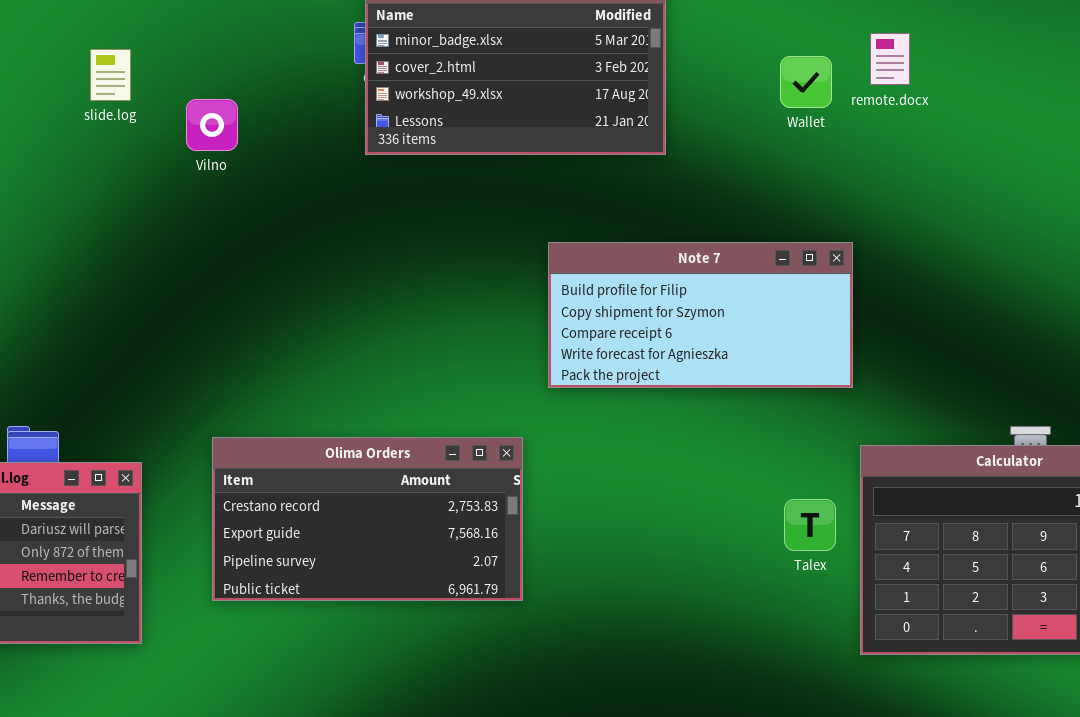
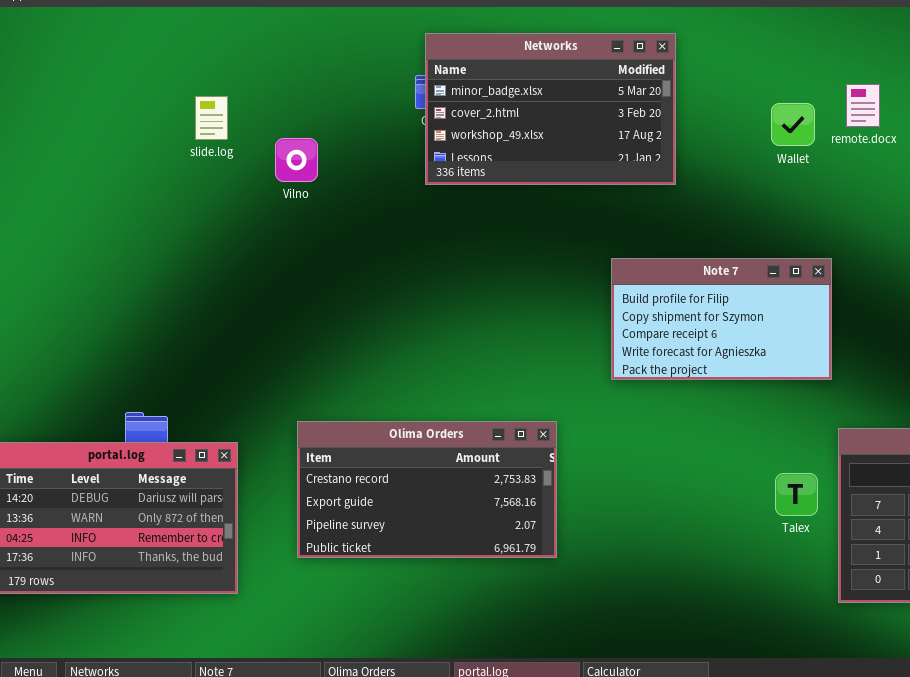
Note 7: [548,242,853,388] -> [611,258,832,380], resized

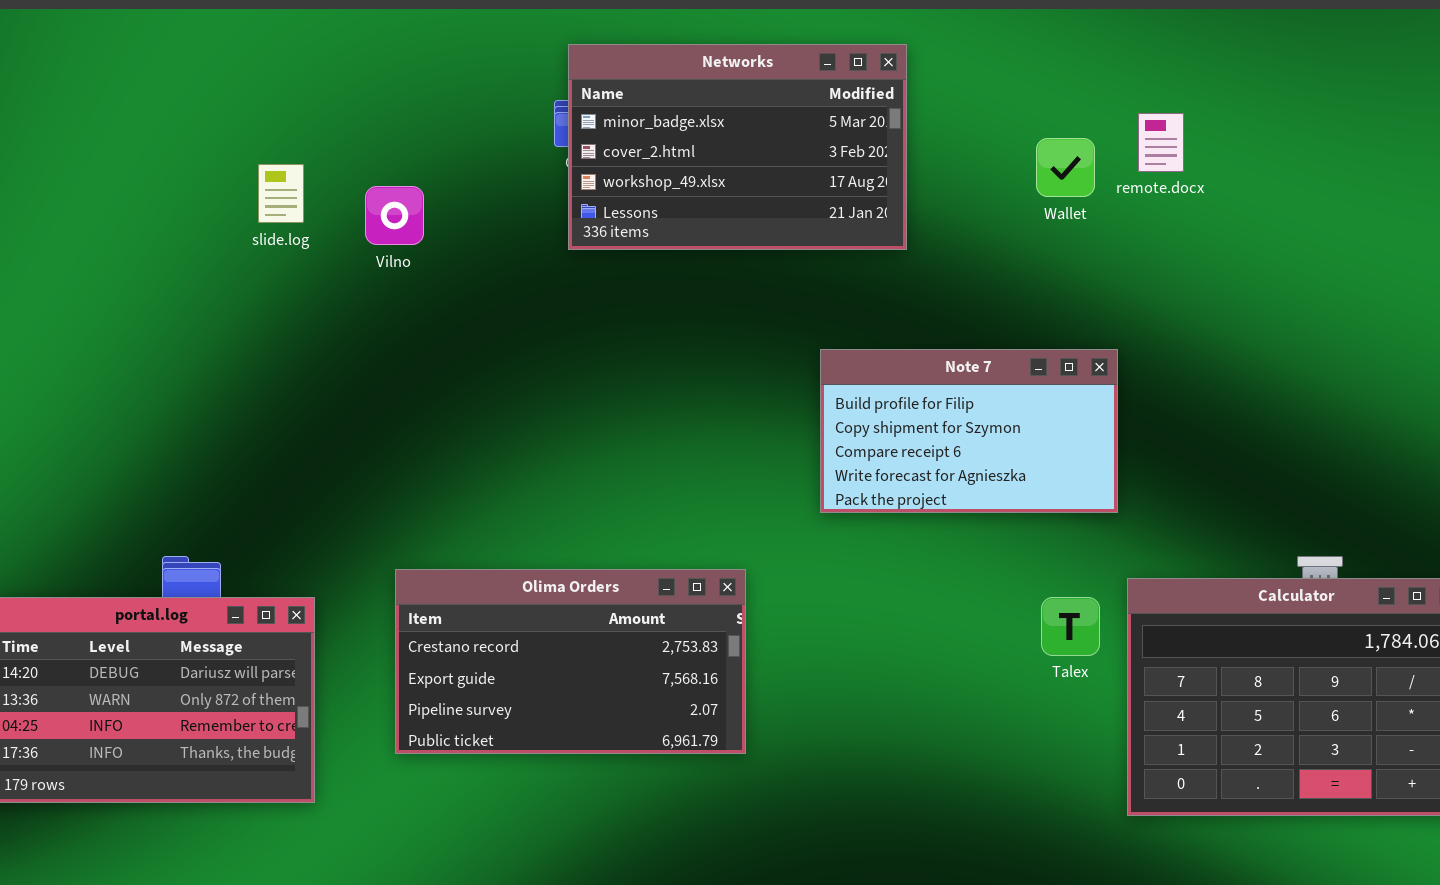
slide.log: [195,96,228,140] -> [258,164,304,223], moved
Talex: [775,473,818,516] -> [1041,597,1100,656], moved

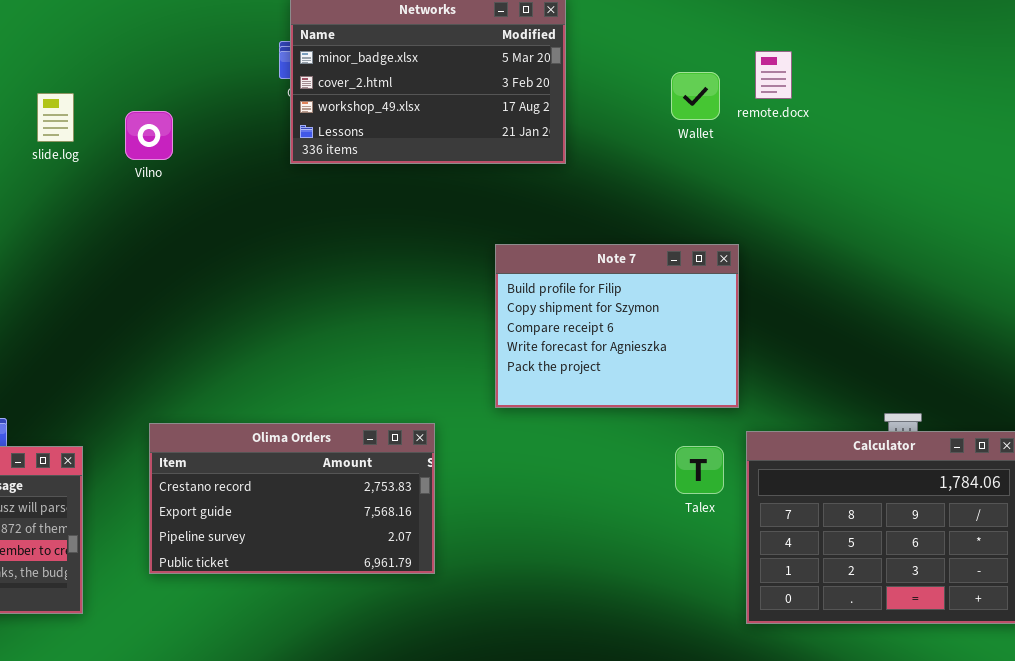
Note 7: [820,349,1118,513] -> [495,244,739,408], resized

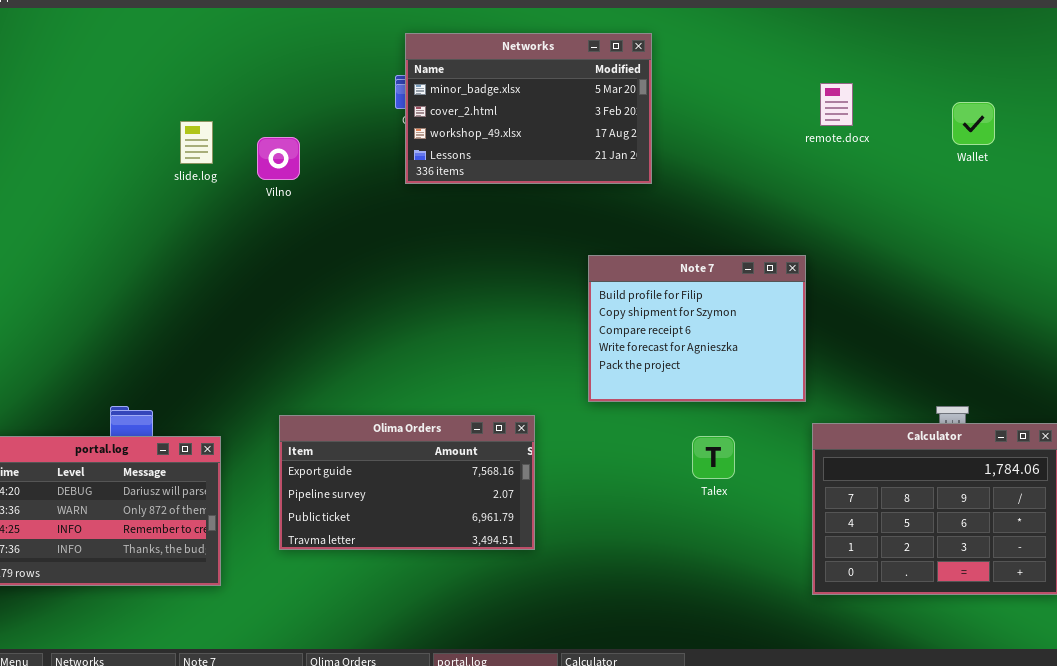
Wallet: [671,72,720,120] -> [952,102,995,145], moved
Olima Orders: [149,423,435,574] -> [279,415,535,550], scrolled down 1 row
Talex: [675,446,724,494] -> [692,436,735,479], moved

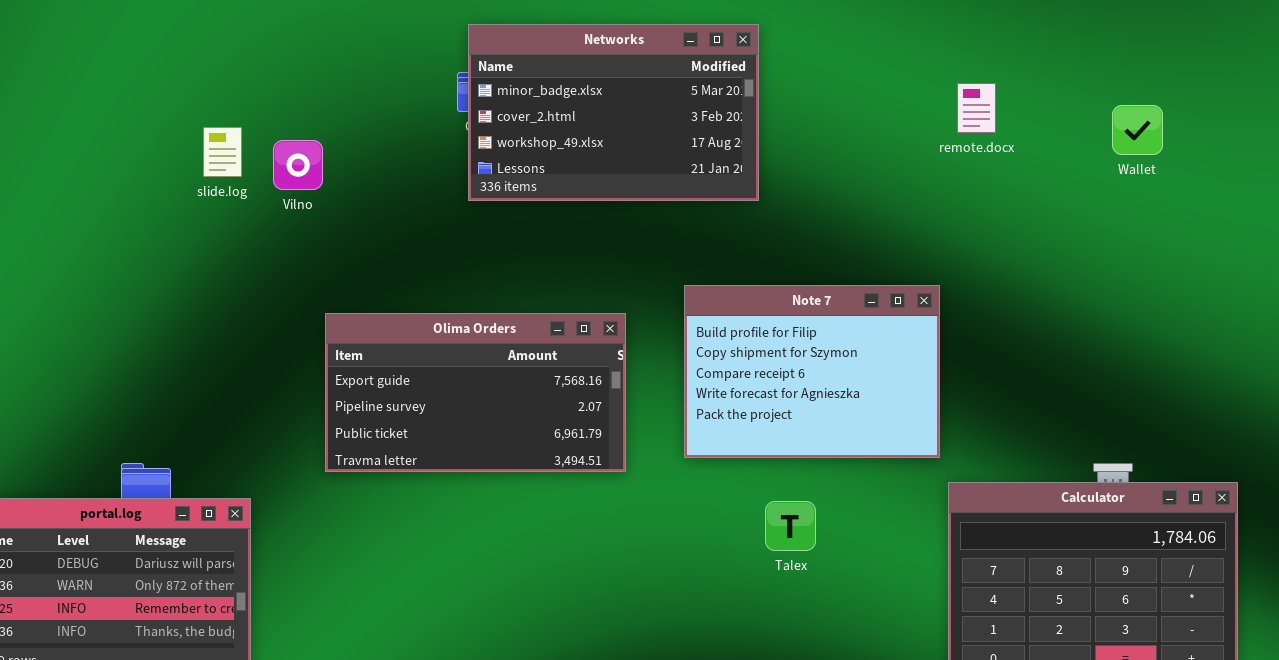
Vilno: [257,137,300,180] -> [273,140,323,190], moved
Olima Orders: [279,415,535,550] -> [325,313,626,472], moved
Talex: [692,436,735,479] -> [765,501,816,551], moved

